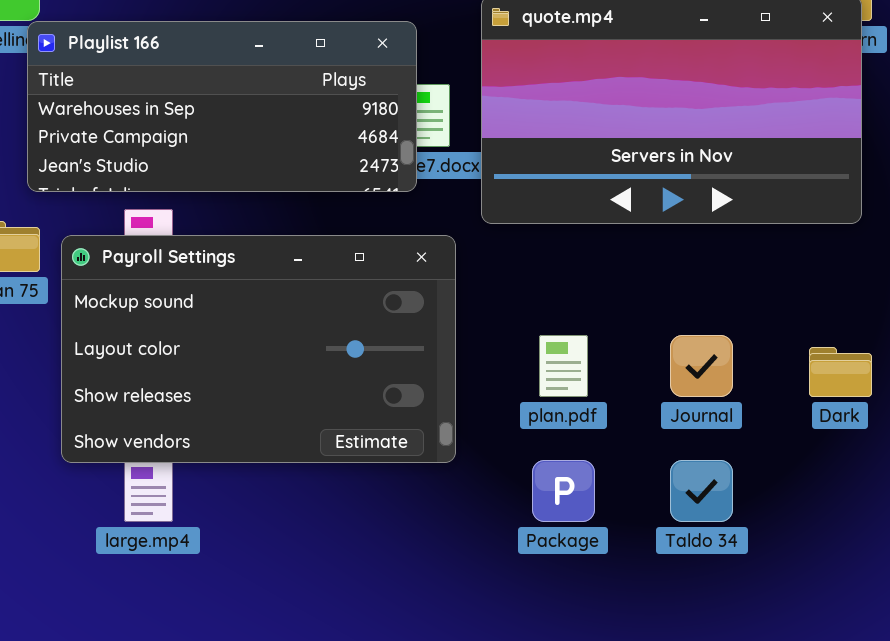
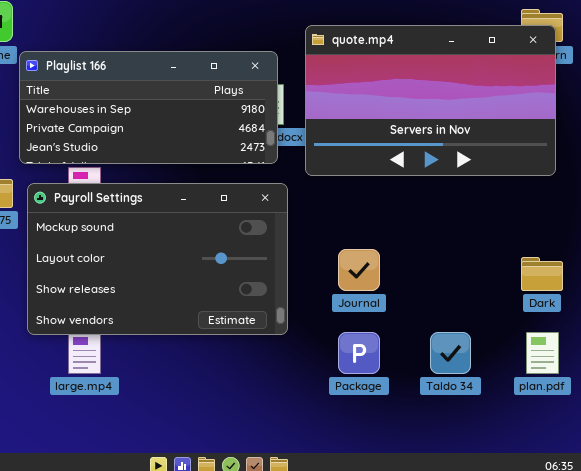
Playlist 166: [27,21,417,192] -> [19,51,278,164], moved
plan.pdf: [539,335,588,397] -> [526,332,559,374], moved
Journal: [670,335,733,397] -> [338,249,380,291], moved

